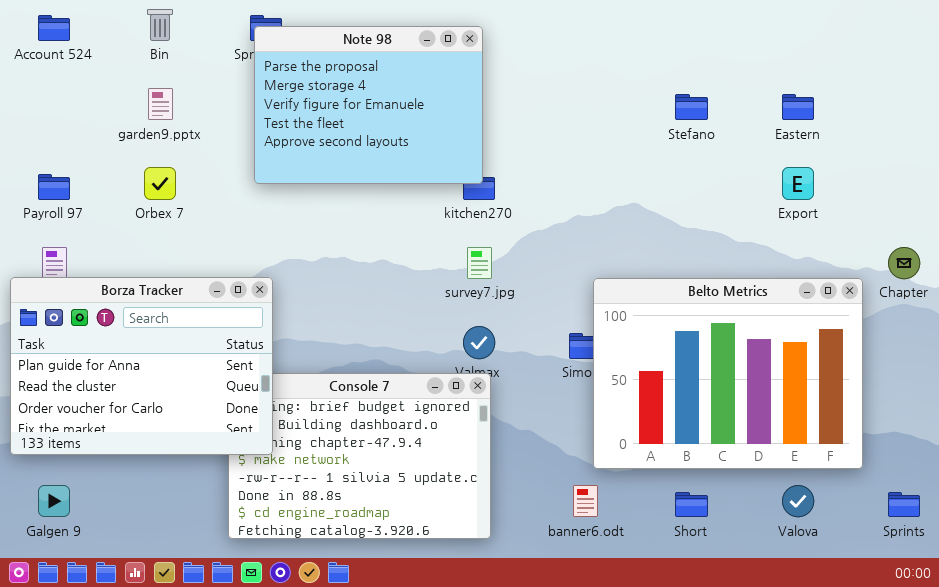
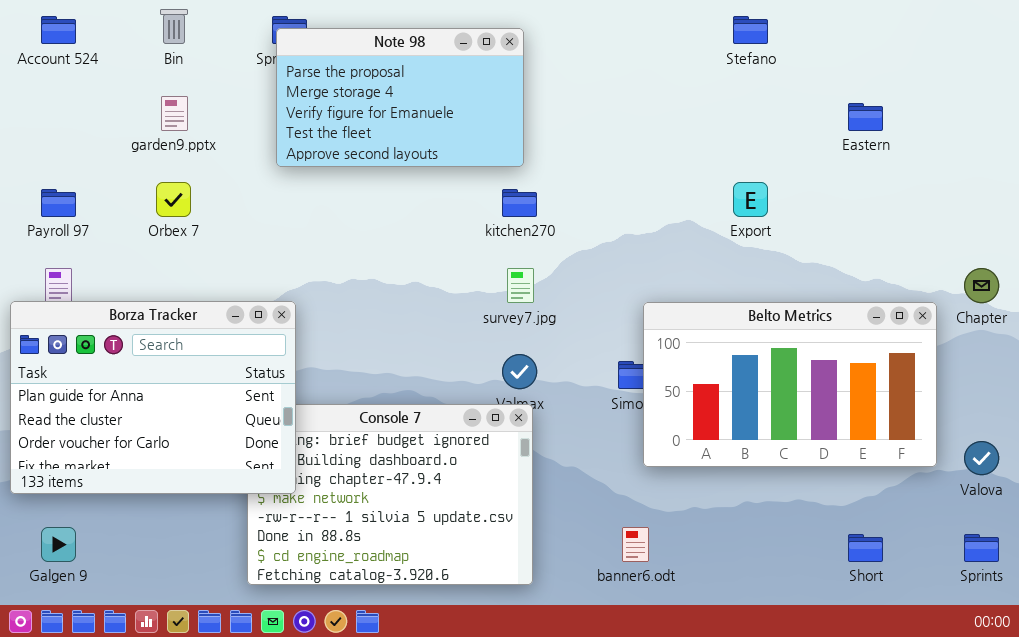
Note 98: [254,26,483,184] -> [276,28,524,167], resized
Stefano: [675,94,708,120] -> [733,16,768,44], moved
Export: [782,167,814,200] -> [733,182,768,217], moved
Belto Metrics: [593,278,863,469] -> [643,302,937,467], resized
Valova: [782,485,814,517] -> [964,441,999,475], moved
Short: [675,492,708,517] -> [848,534,883,562], moved

